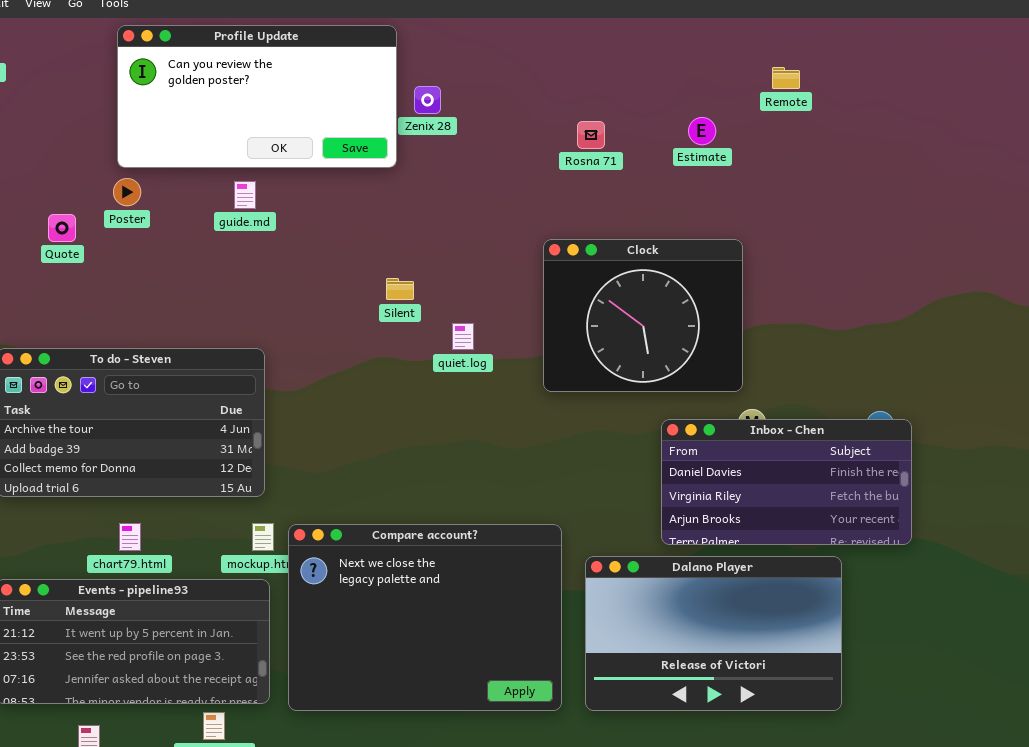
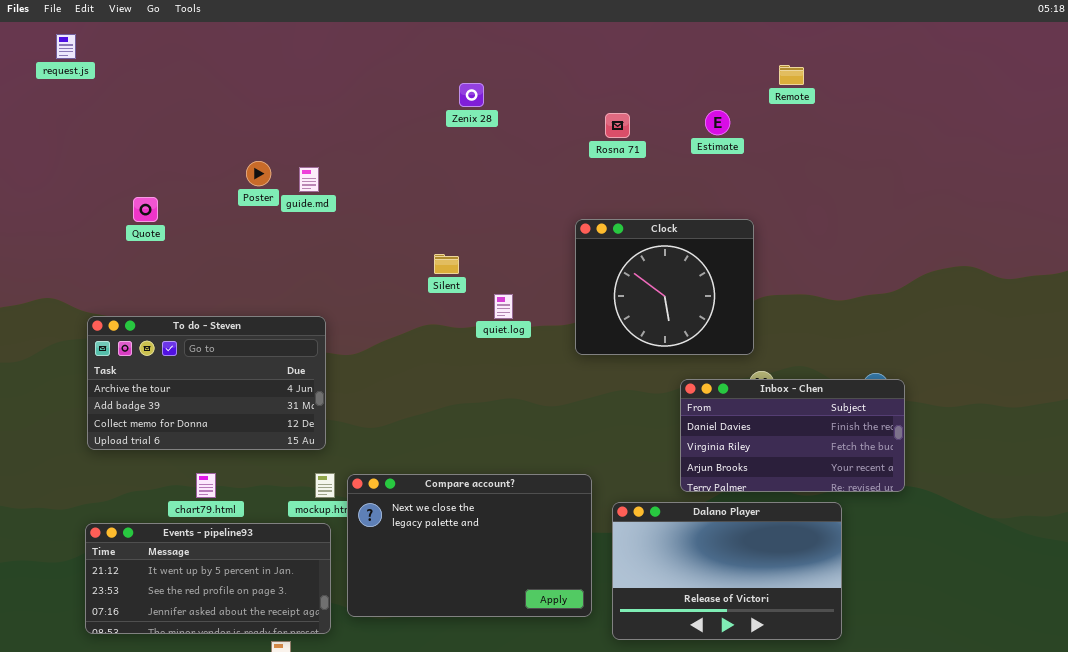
Profile Update: [117,25,397,168] -> none, closed
Poster: [113,178,141,206] -> [246,161,271,186], moved
Compare account?: [288,524,562,711] -> [347,474,592,617], resized

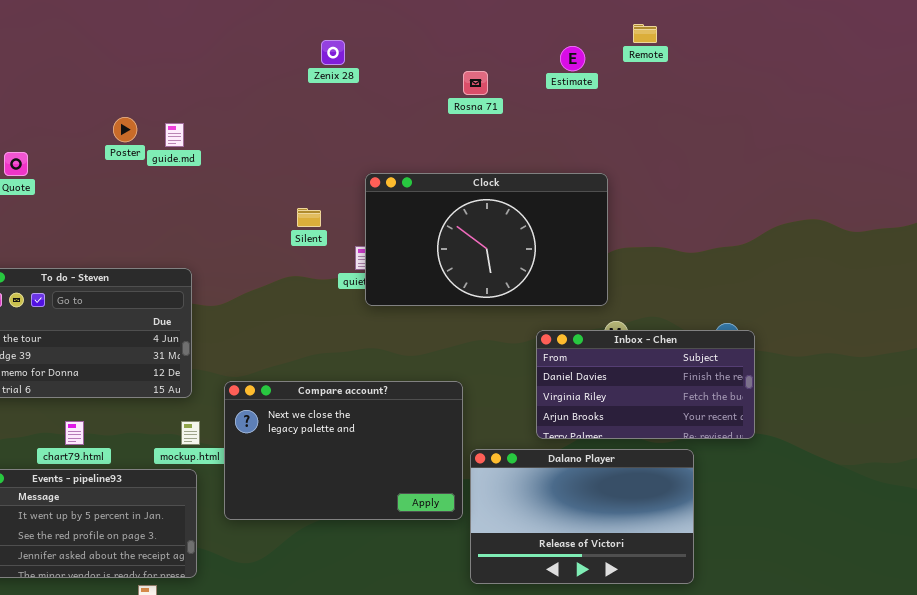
Estimate: [705,110,730,135] -> [560,46,585,71], moved
Clock: [575,219,754,355] -> [365,173,608,306], resized
Compare account?: [347,474,592,617] -> [224,381,463,520], moved

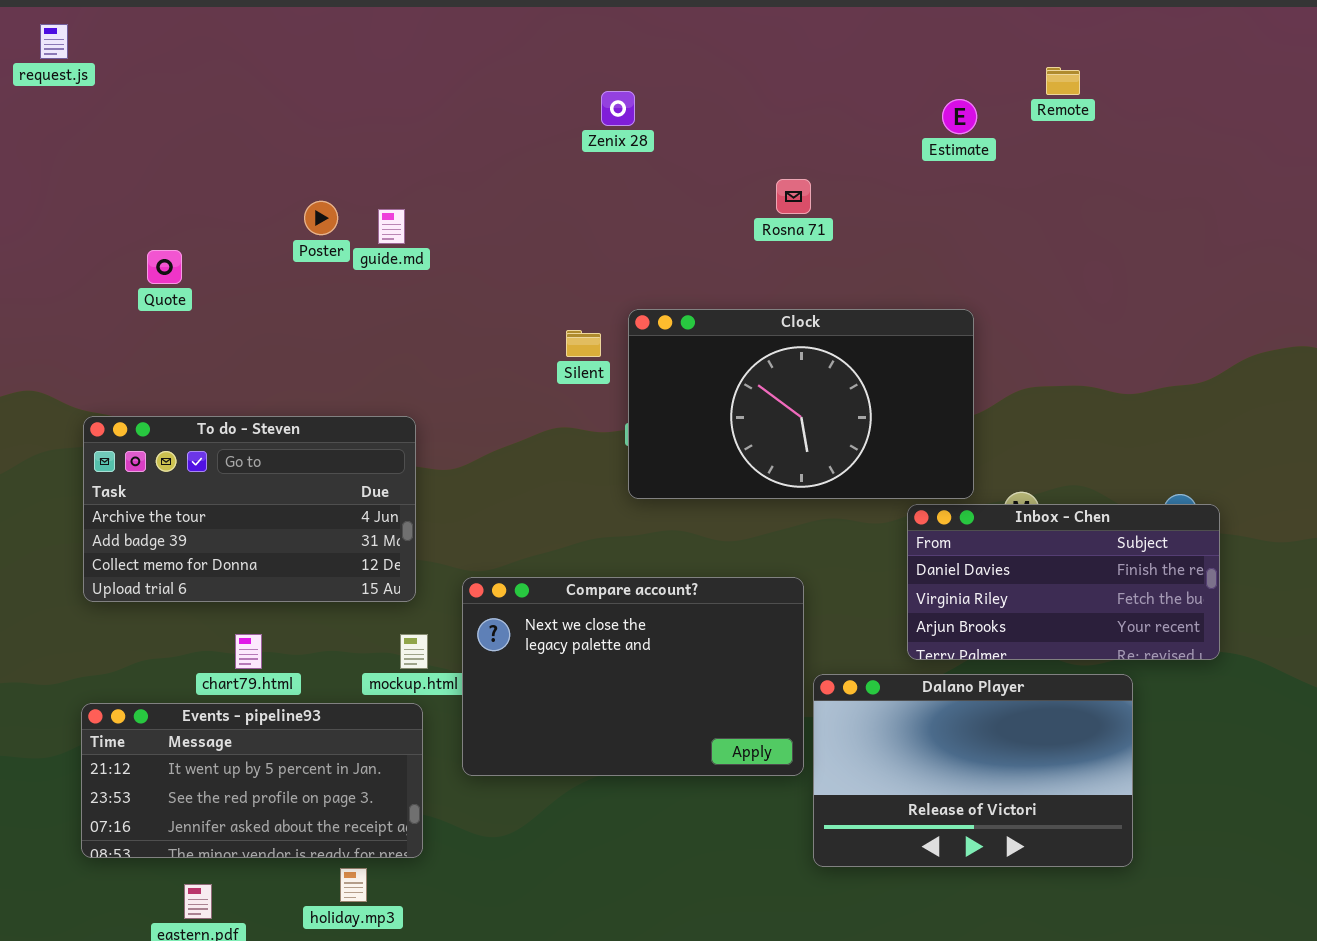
Rosna 71: [463,71,488,95] -> [776,179,811,214], moved
Clock: [365,173,608,306] -> [628,309,974,499], moved

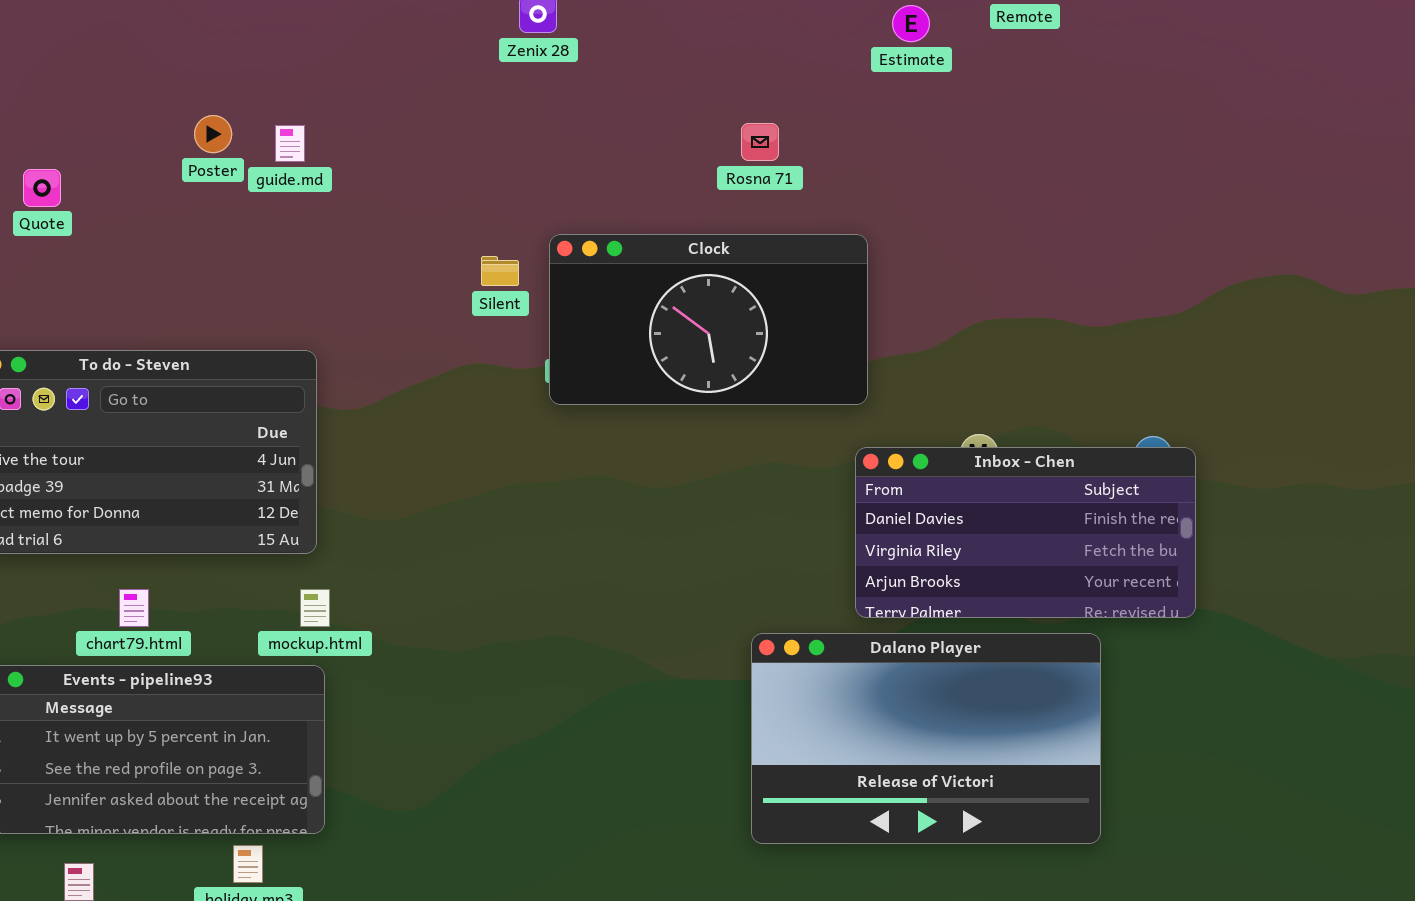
Rosna 71: [776,179,811,214] -> [741,123,779,161], moved
Clock: [628,309,974,499] -> [549,234,868,405], resized
Compare account?: [462,577,804,776] -> none, closed

